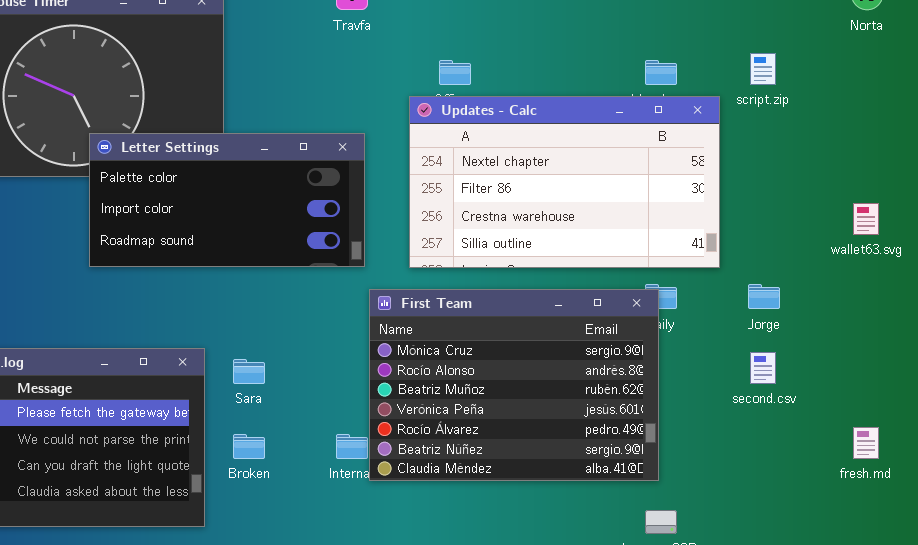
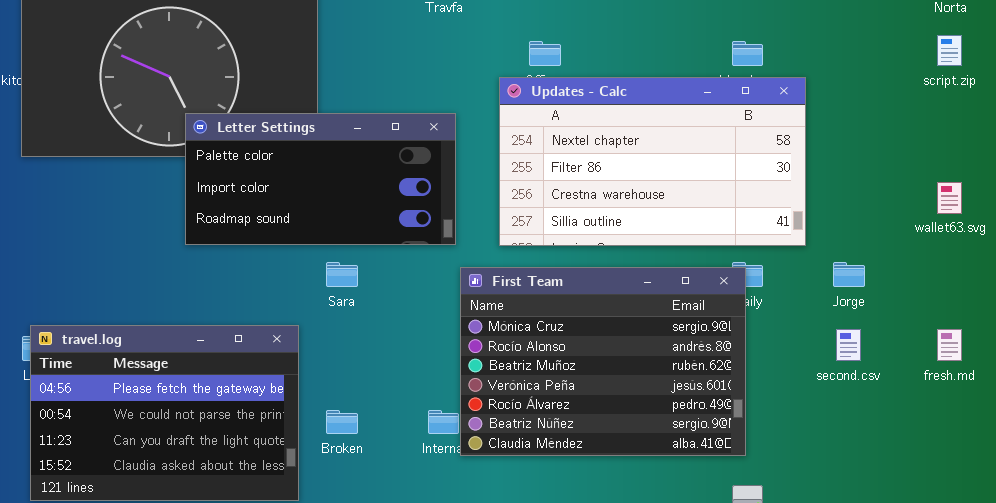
script.zip: [750,53,776,85] -> [937,35,962,66], moved
Sara: [233,359,265,384] -> [326,262,358,287], moved
fresh.md: [853,427,879,459] -> [937,329,962,361], moved

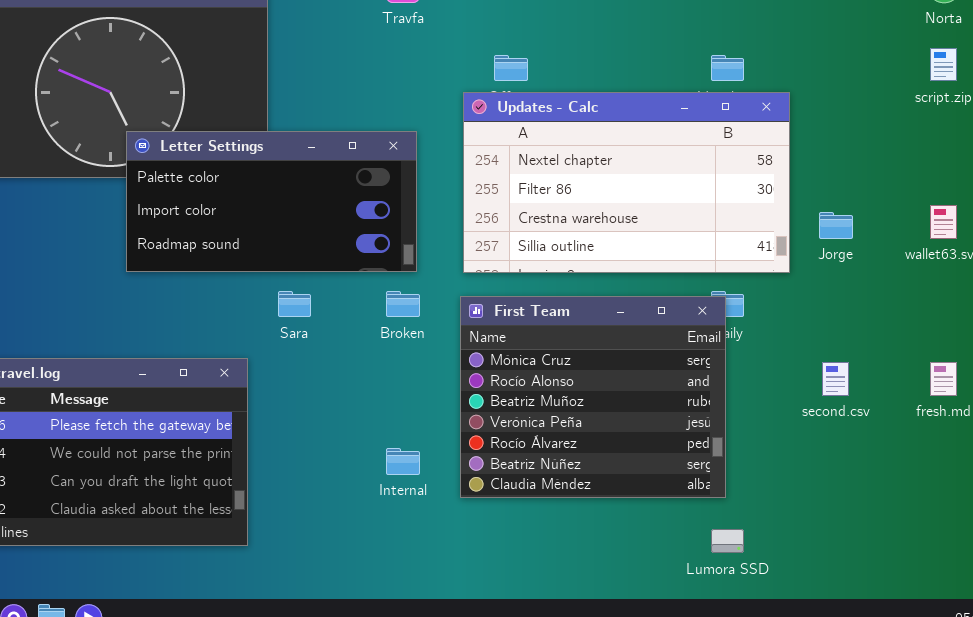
Jorge: [833,262,865,287] -> [819,212,853,239], moved
First Team: [460,267,746,456] -> [460,296,726,498], resized
Broken: [326,410,358,434] -> [386,291,420,317], moved

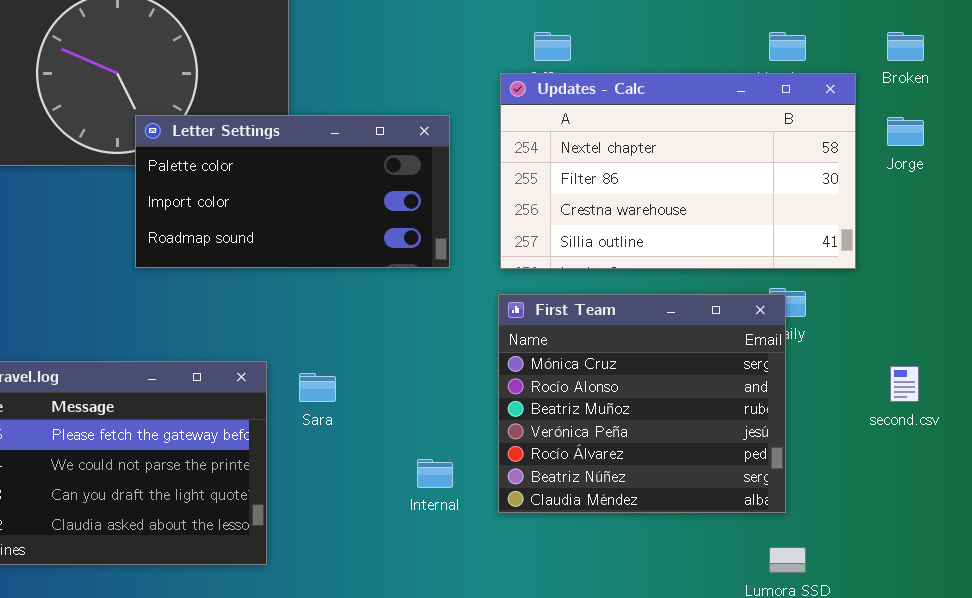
Jorge: [819,212,853,239] -> [887,117,924,146], moved
Sara: [278,291,311,317] -> [299,373,336,402], moved
Broken: [386,291,420,317] -> [887,32,924,61], moved

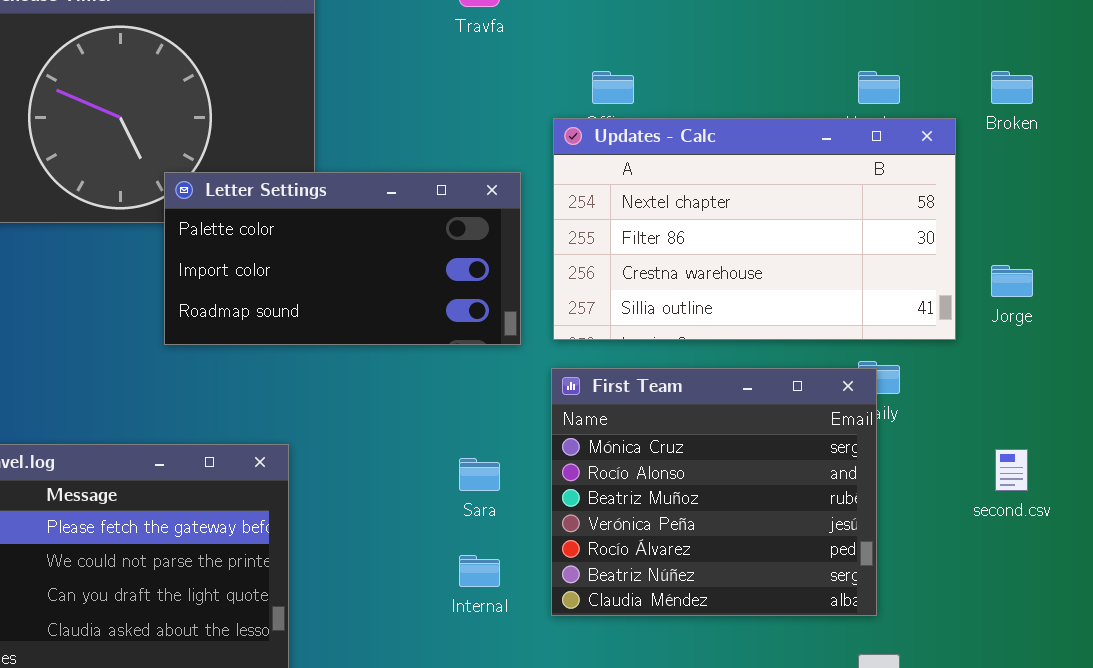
Letter Settings: [135,115,450,268] -> [164,172,521,345], moved
Jorge: [887,117,924,146] -> [991,265,1033,297], moved
Sara: [299,373,336,402] -> [459,458,500,491], moved

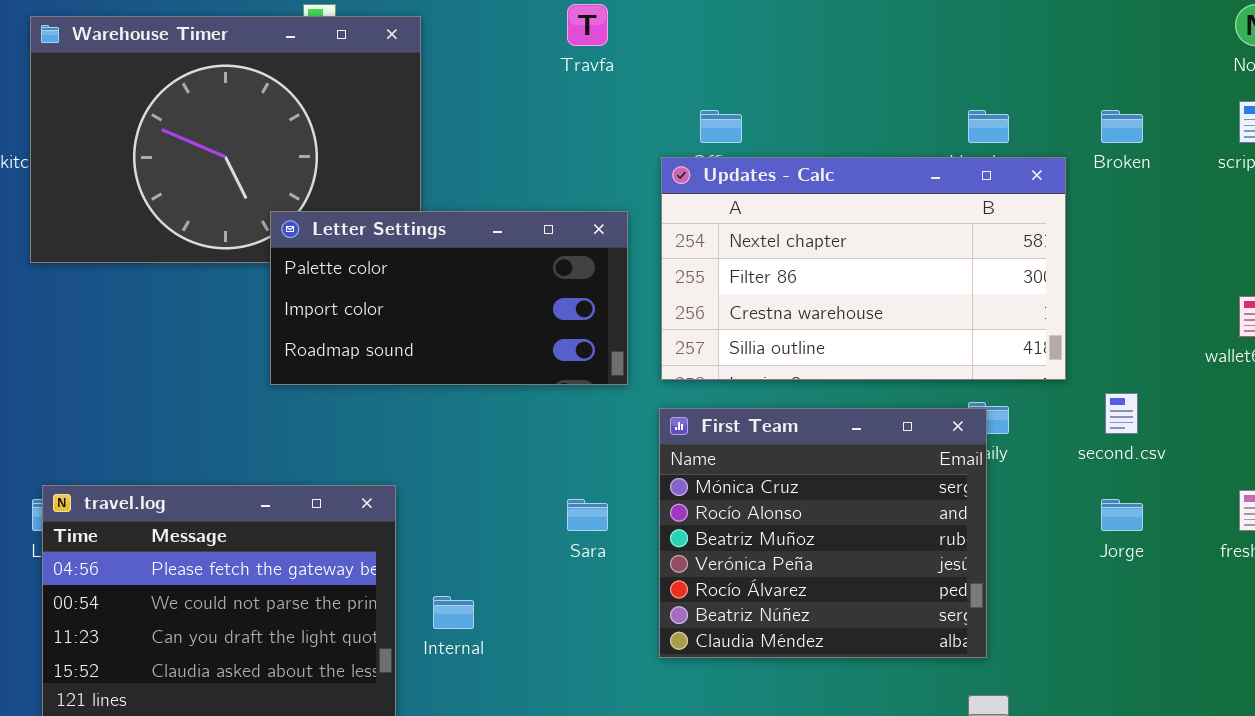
Jorge: [991,265,1033,297] -> [1101,499,1143,531], moved
second.csv: [995,449,1028,491] -> [1105,393,1138,434], moved
Internal: [459,555,500,587] -> [433,596,474,629], moved

